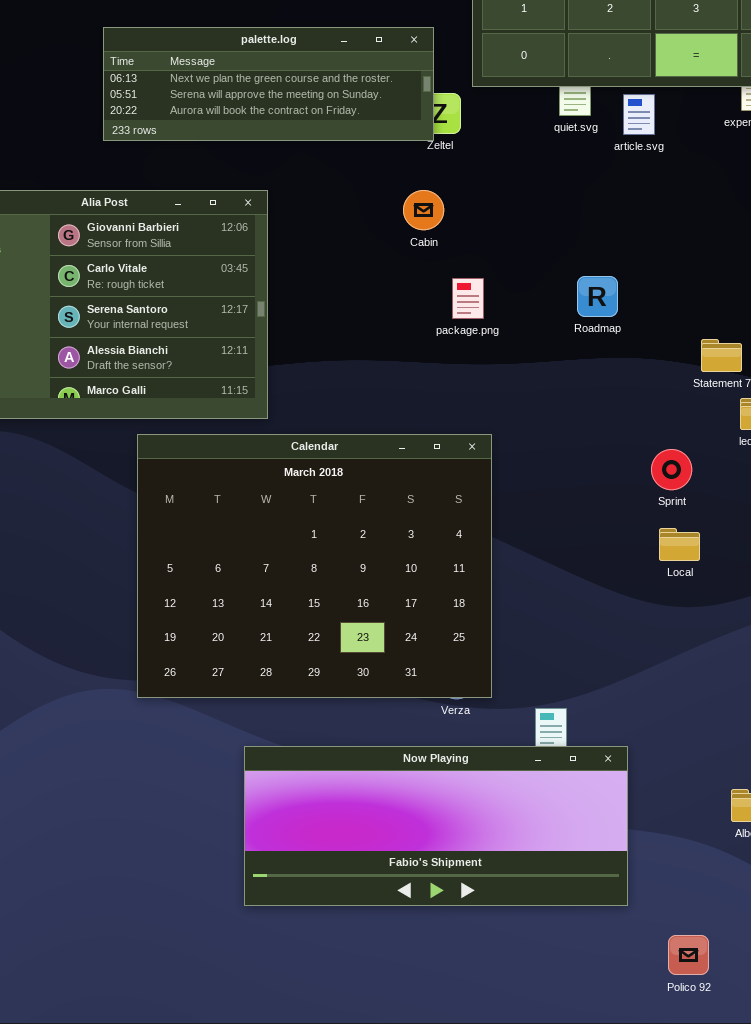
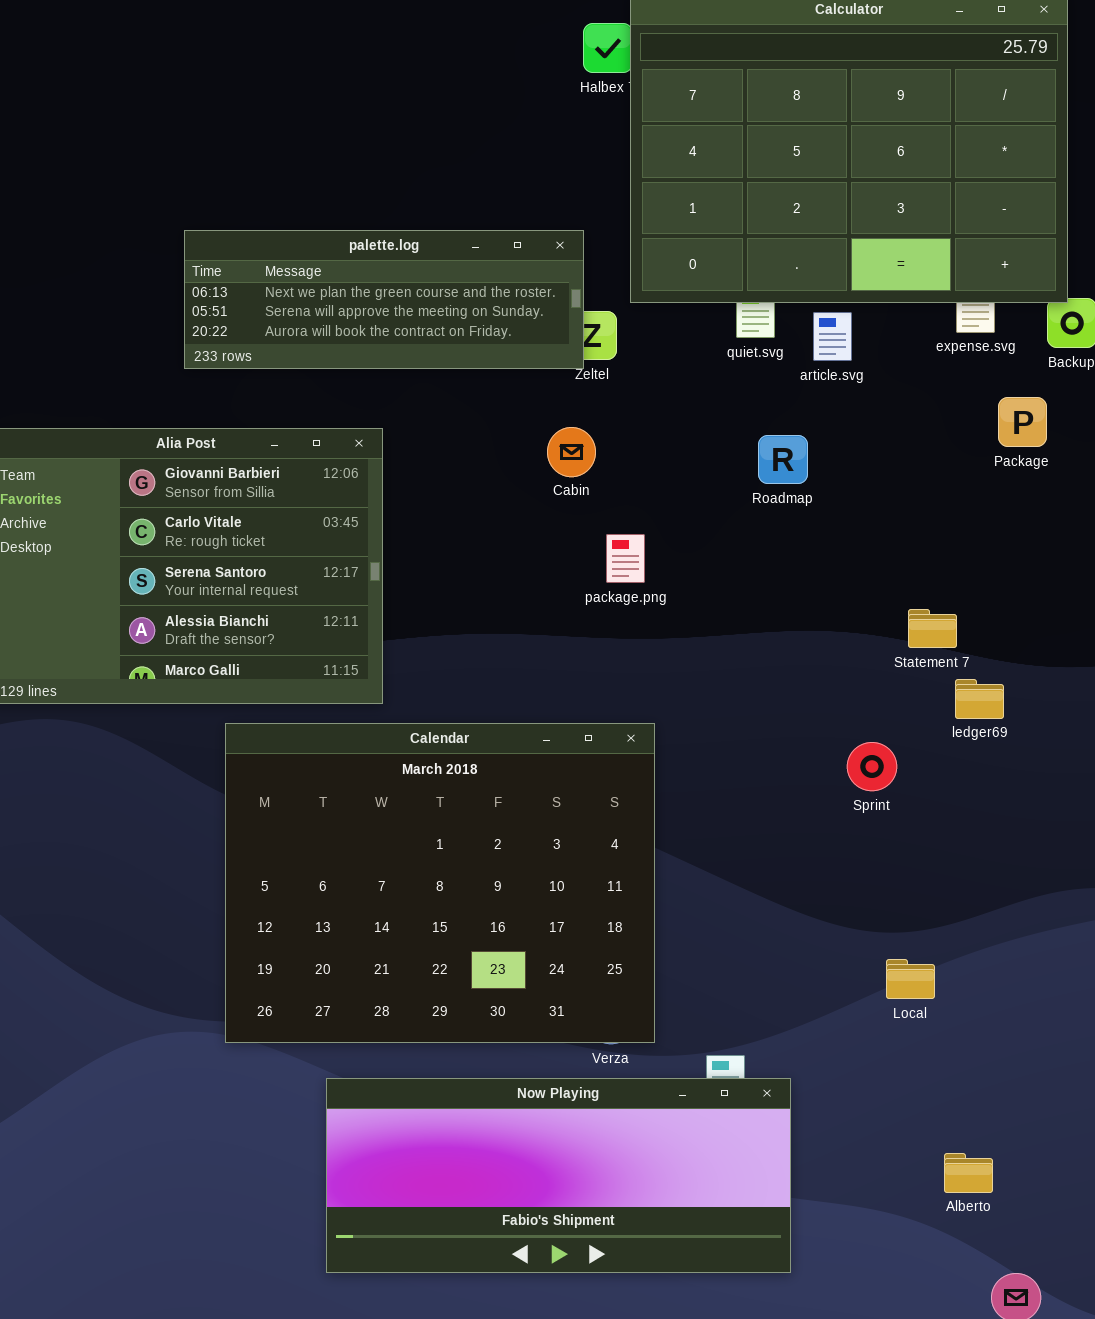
Roadmap: [577,276,618,317] -> [758,435,808,484], moved
Local: [659,528,700,561] -> [886,959,935,999], moved
Now Playing: [244,746,628,906] -> [326,1078,791,1273], moved

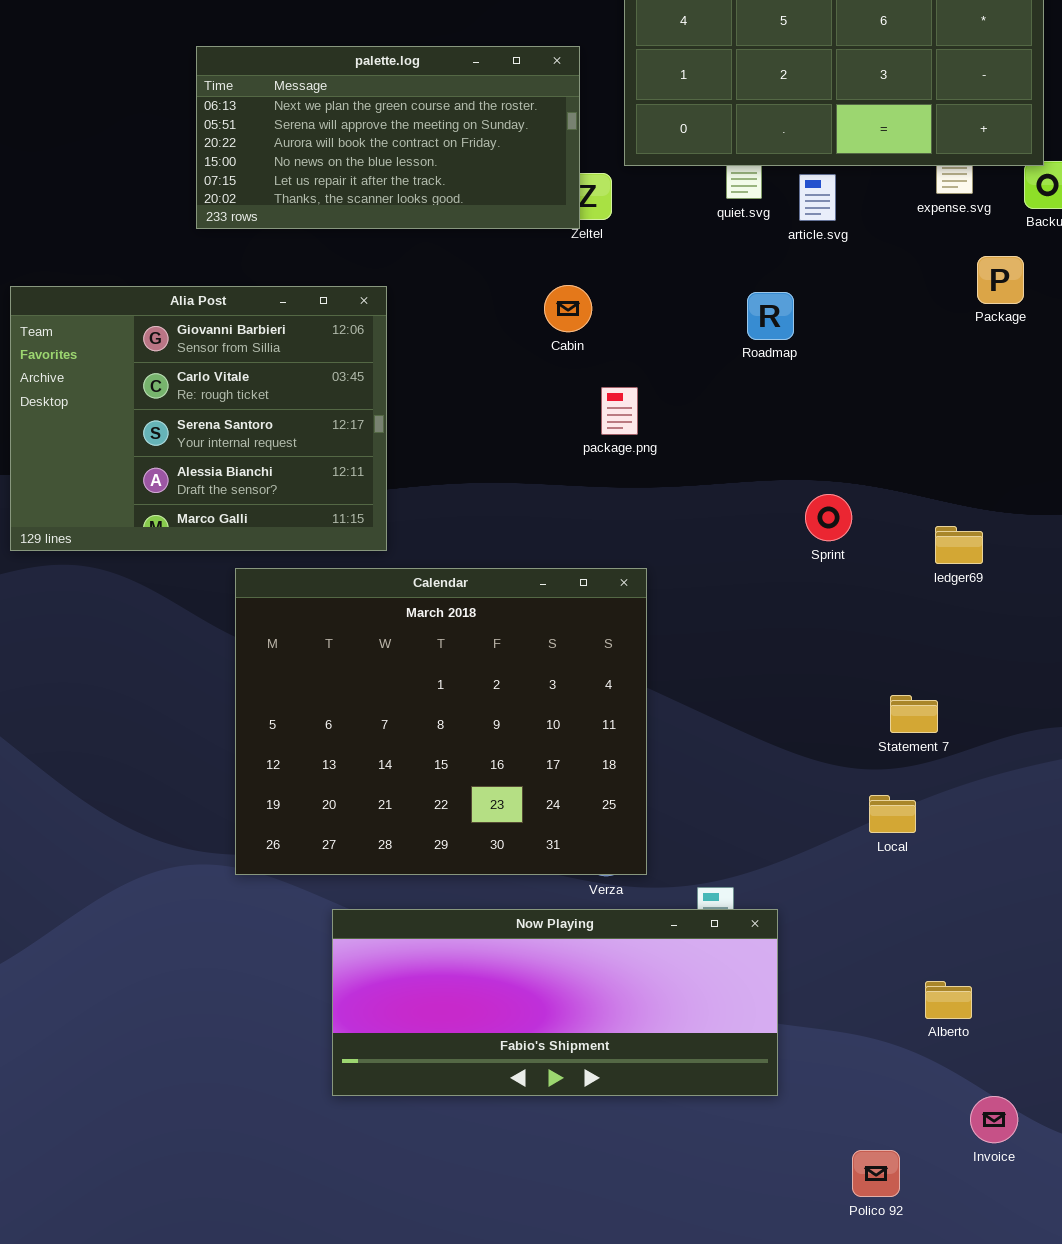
palette.log: [184,230,584,369] -> [196,46,580,229], resized
Statement 7: [908,609,957,648] -> [890,695,938,733], moved
Sprint: [847,742,897,791] -> [805,494,852,541], moved

